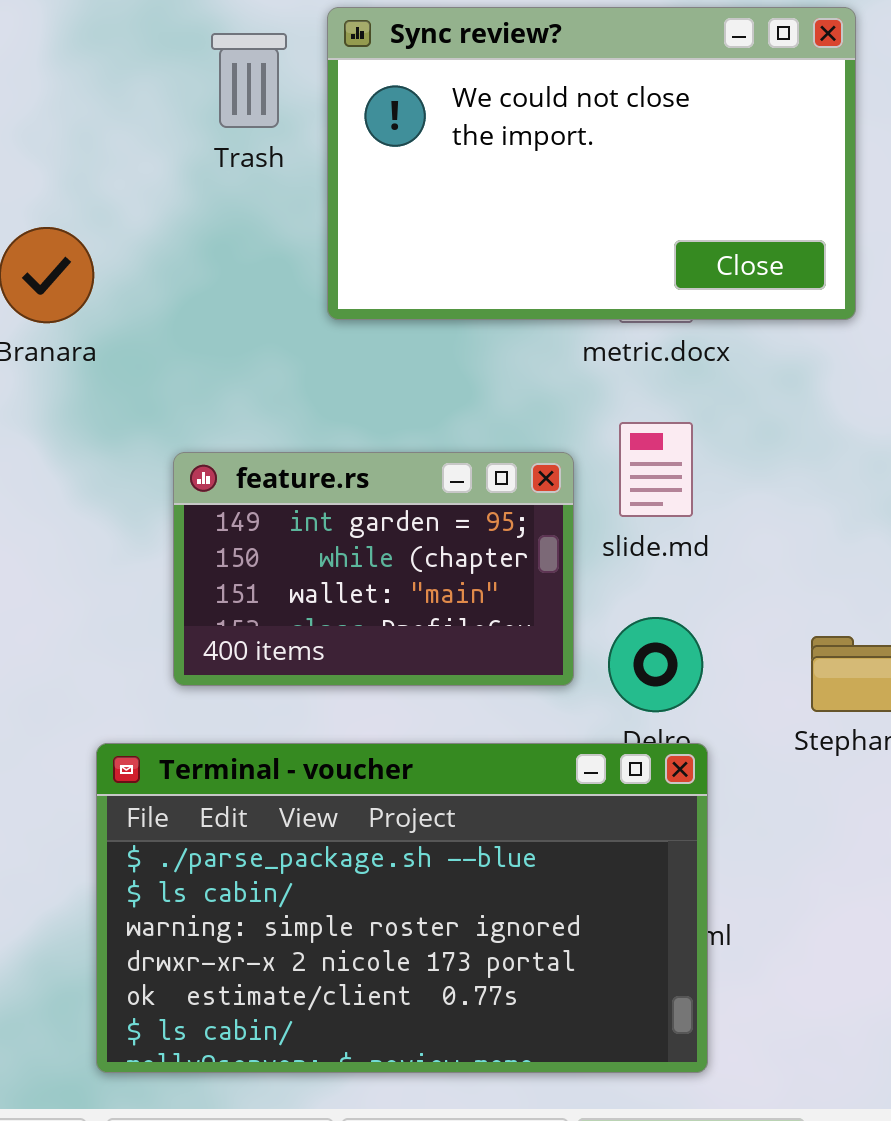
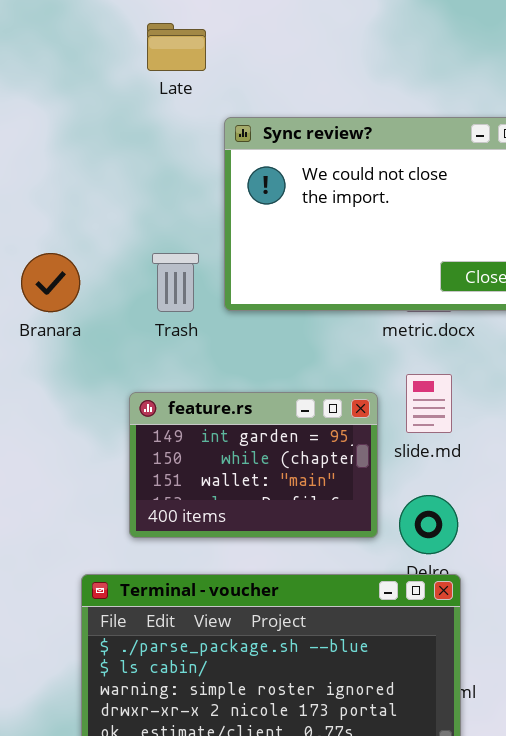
Trash: [211,33,287,128] -> [152,253,199,312], moved

